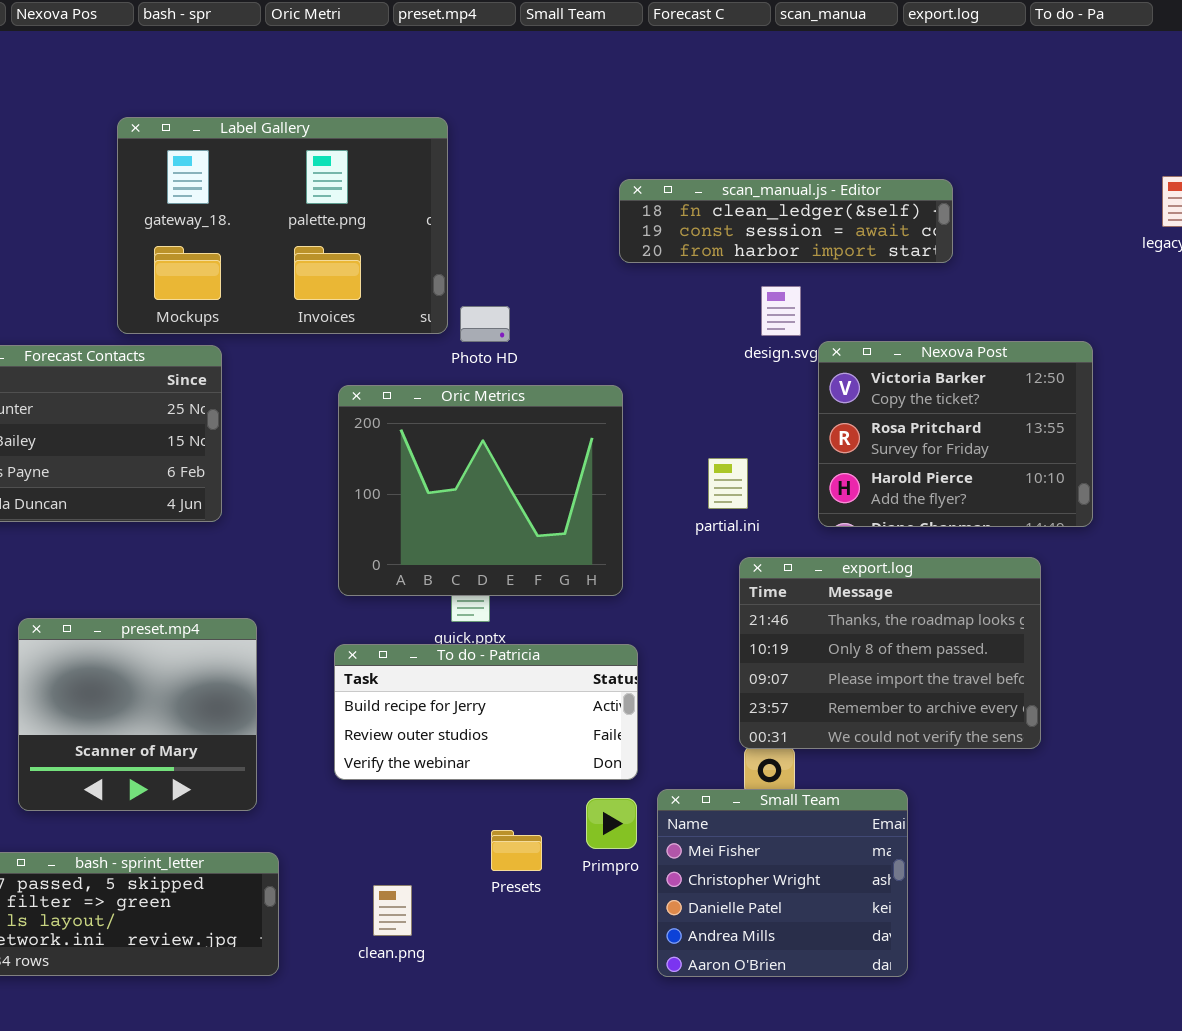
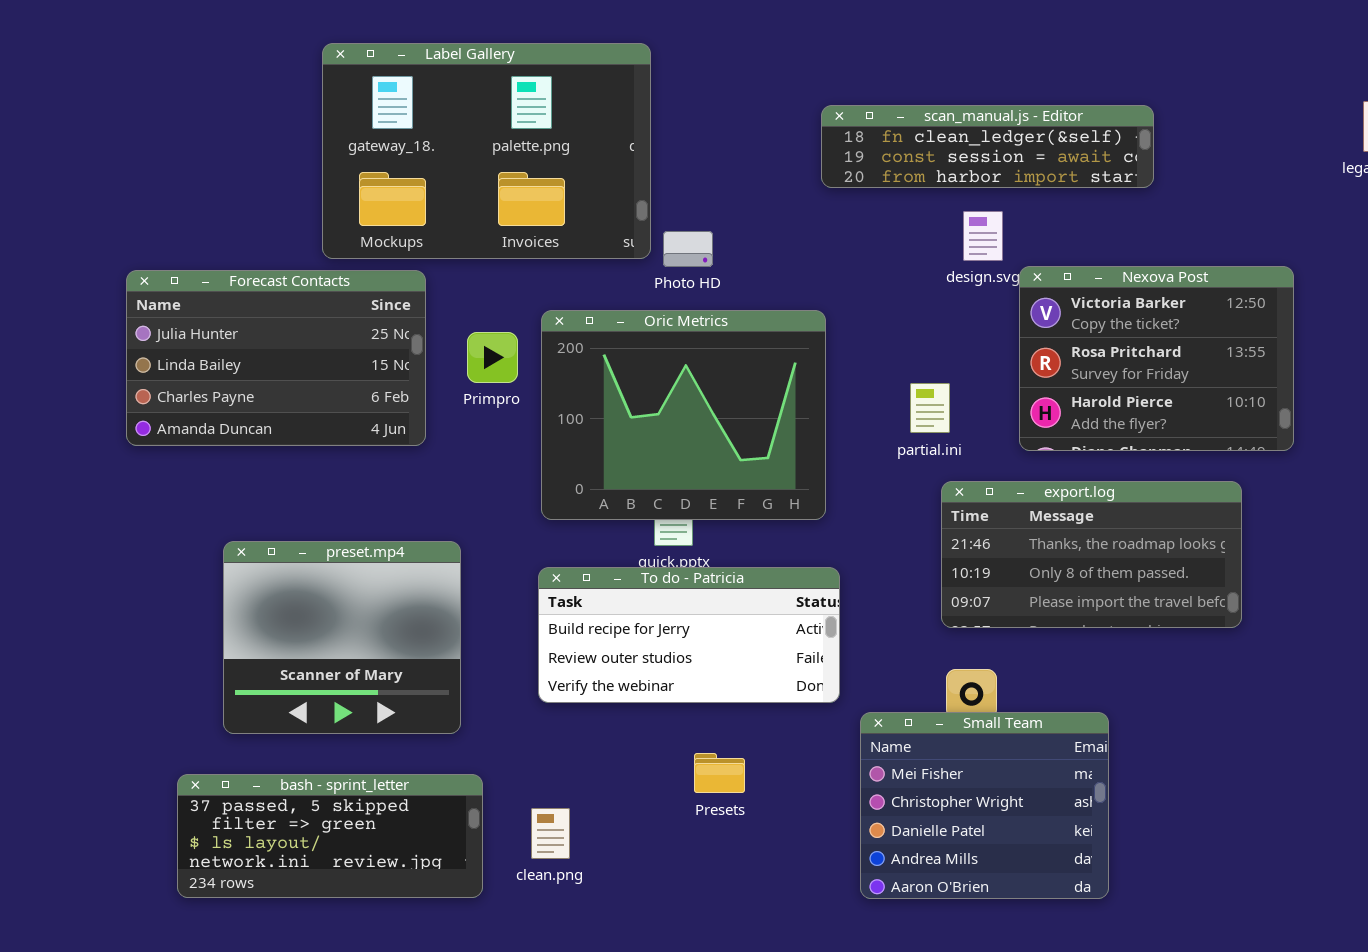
export.log: [739,557,1041,749] -> [941,481,1242,628], resized
Primpro: [586,798,637,849] -> [467,332,518,383], moved
clean.png: [373,885,412,936] -> [531,808,570,859], moved

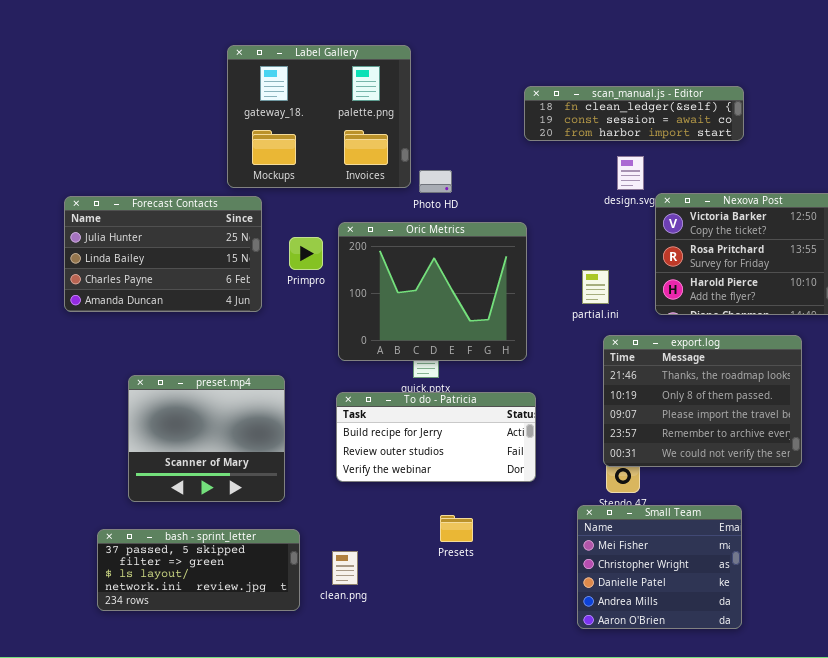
Label Gallery: [322,43,651,259] -> [227,45,411,188], resized
export.log: [941,481,1242,628] -> [603,335,802,467], resized
Small Team: [860,712,1109,899] -> [577,505,742,629], moved

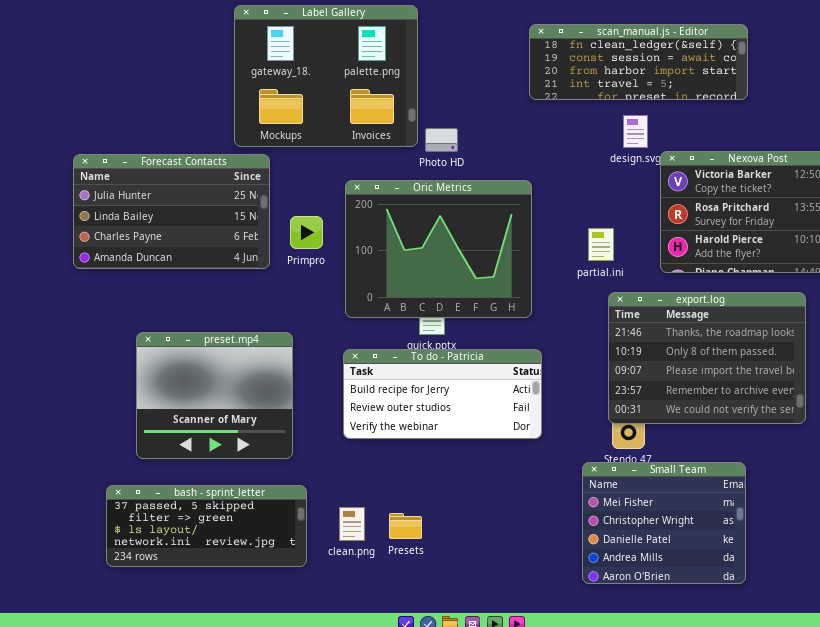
scan_manual.js - Editor: [524,86,744,141] -> [529,24,748,100], resized
Primpro: [289,237,323,270] -> [290,216,323,249], moved
Presets: [440,515,473,542] -> [389,513,422,539], moved

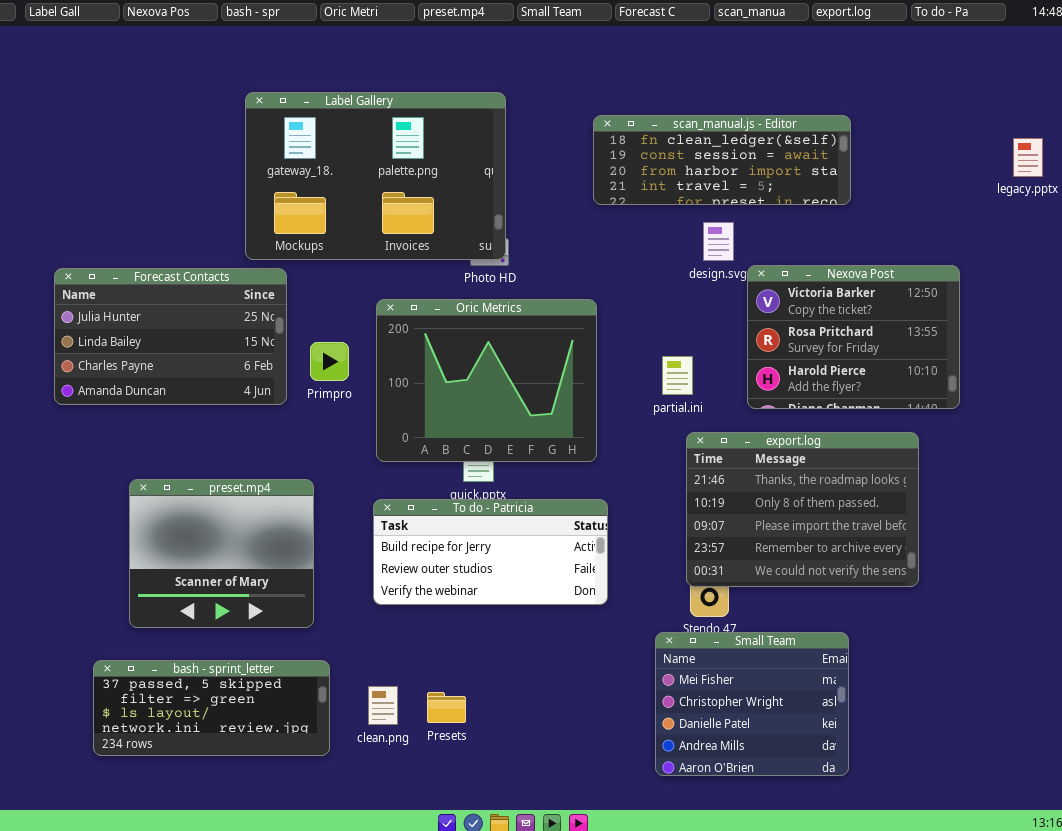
Label Gallery: [234,5,418,147] -> [245,92,506,260], resized

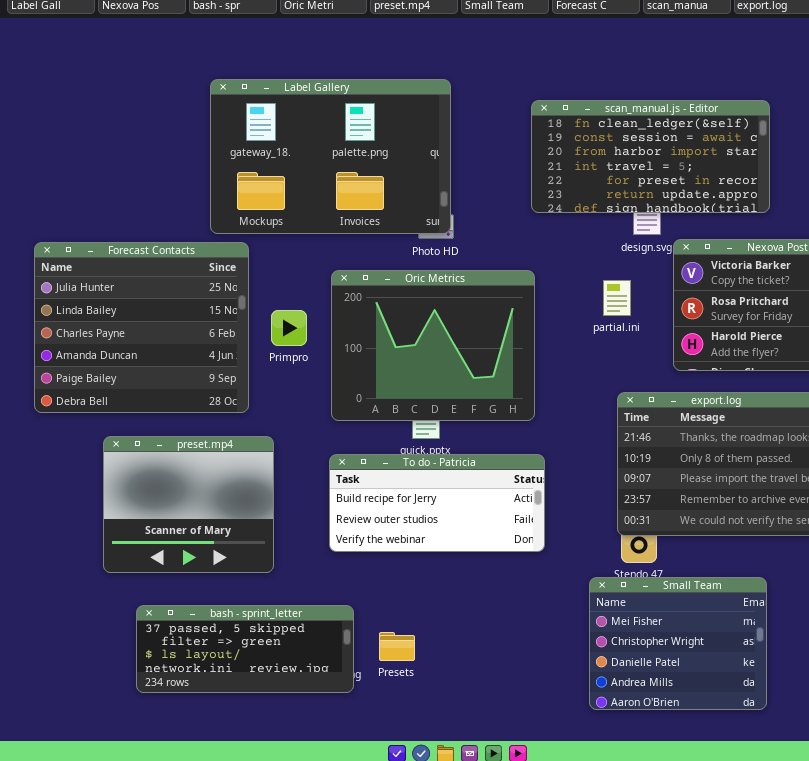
scan_manual.js - Editor: [593,115,851,205] -> [531,100,770,213], resized
Forecast Contacts: [54,268,287,405] -> [34,242,249,413], resized
partial.ini: [662,356,693,395] -> [603,280,631,316], moved
bash - sprint_letter: [93,660,330,756] -> [136,605,354,693], moved

